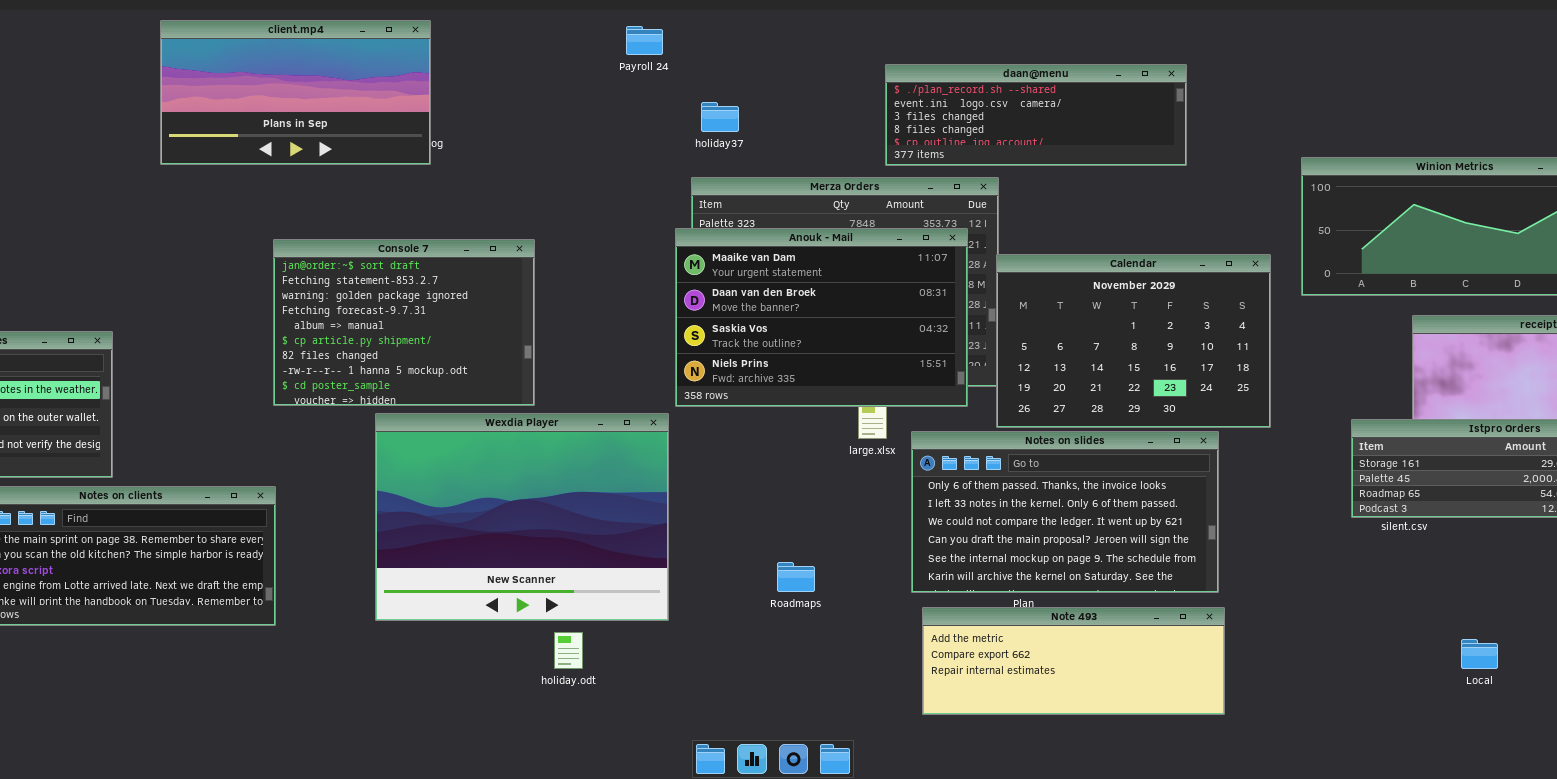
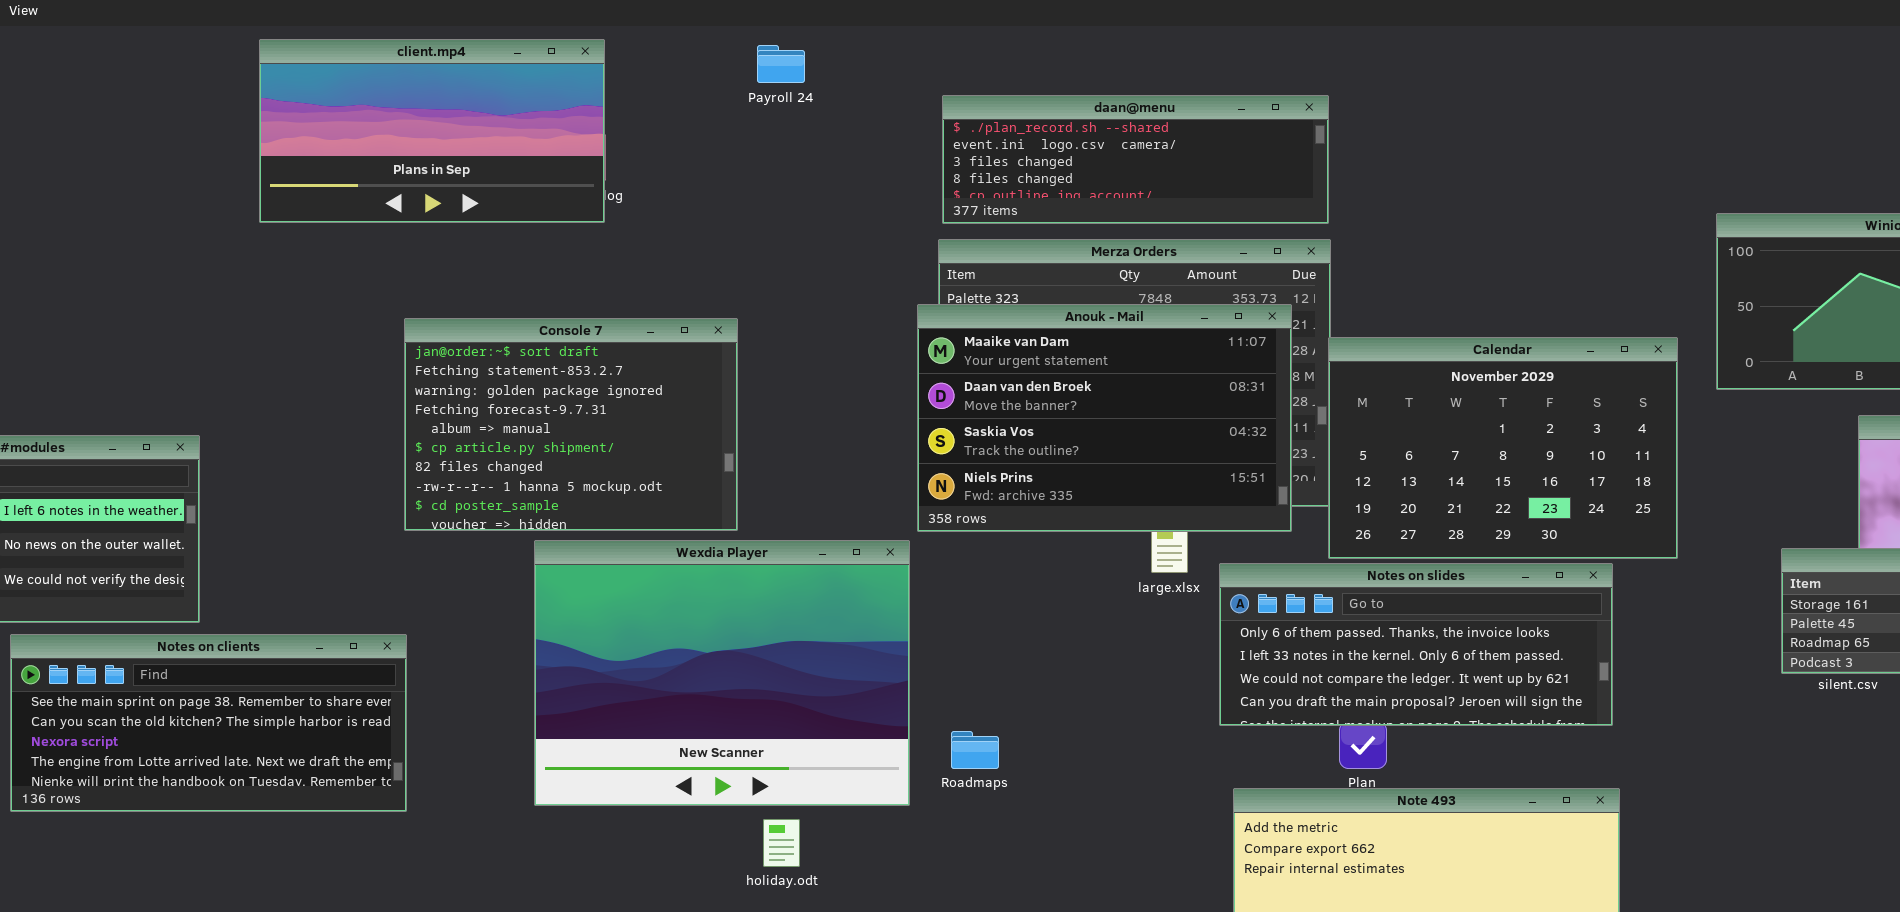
Payroll 24: [626,26,663,55] -> [757,45,805,83], moved
daan@menu: [885,64,1187,166] -> [942,95,1329,224], moved
Notes on slides: [911,431,1219,593] -> [1219,563,1613,726], resized
Roadmaps: [777,562,815,592] -> [951,731,999,769], moved

